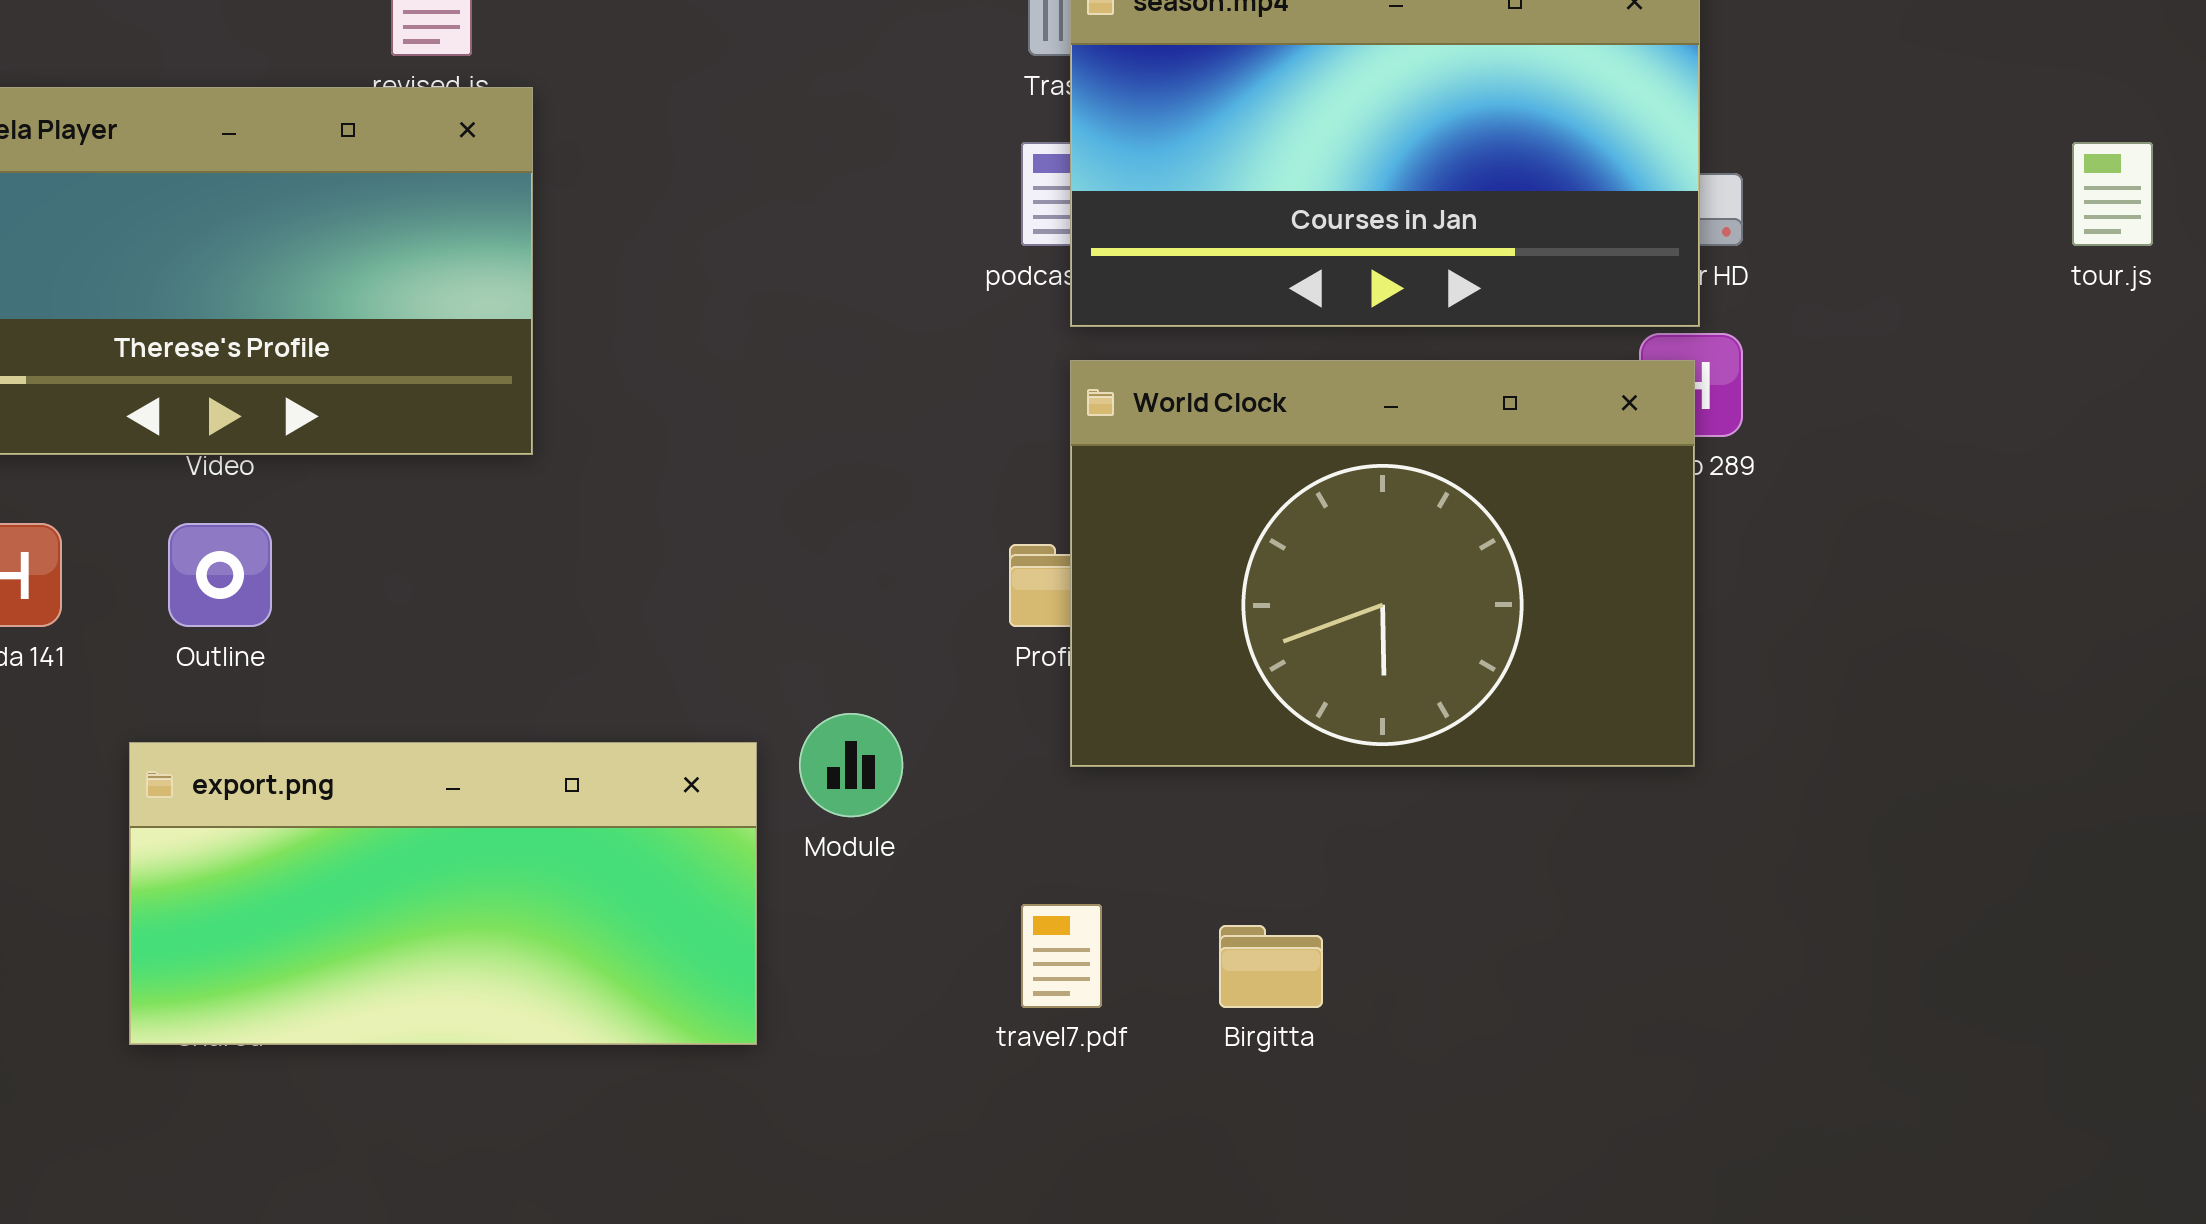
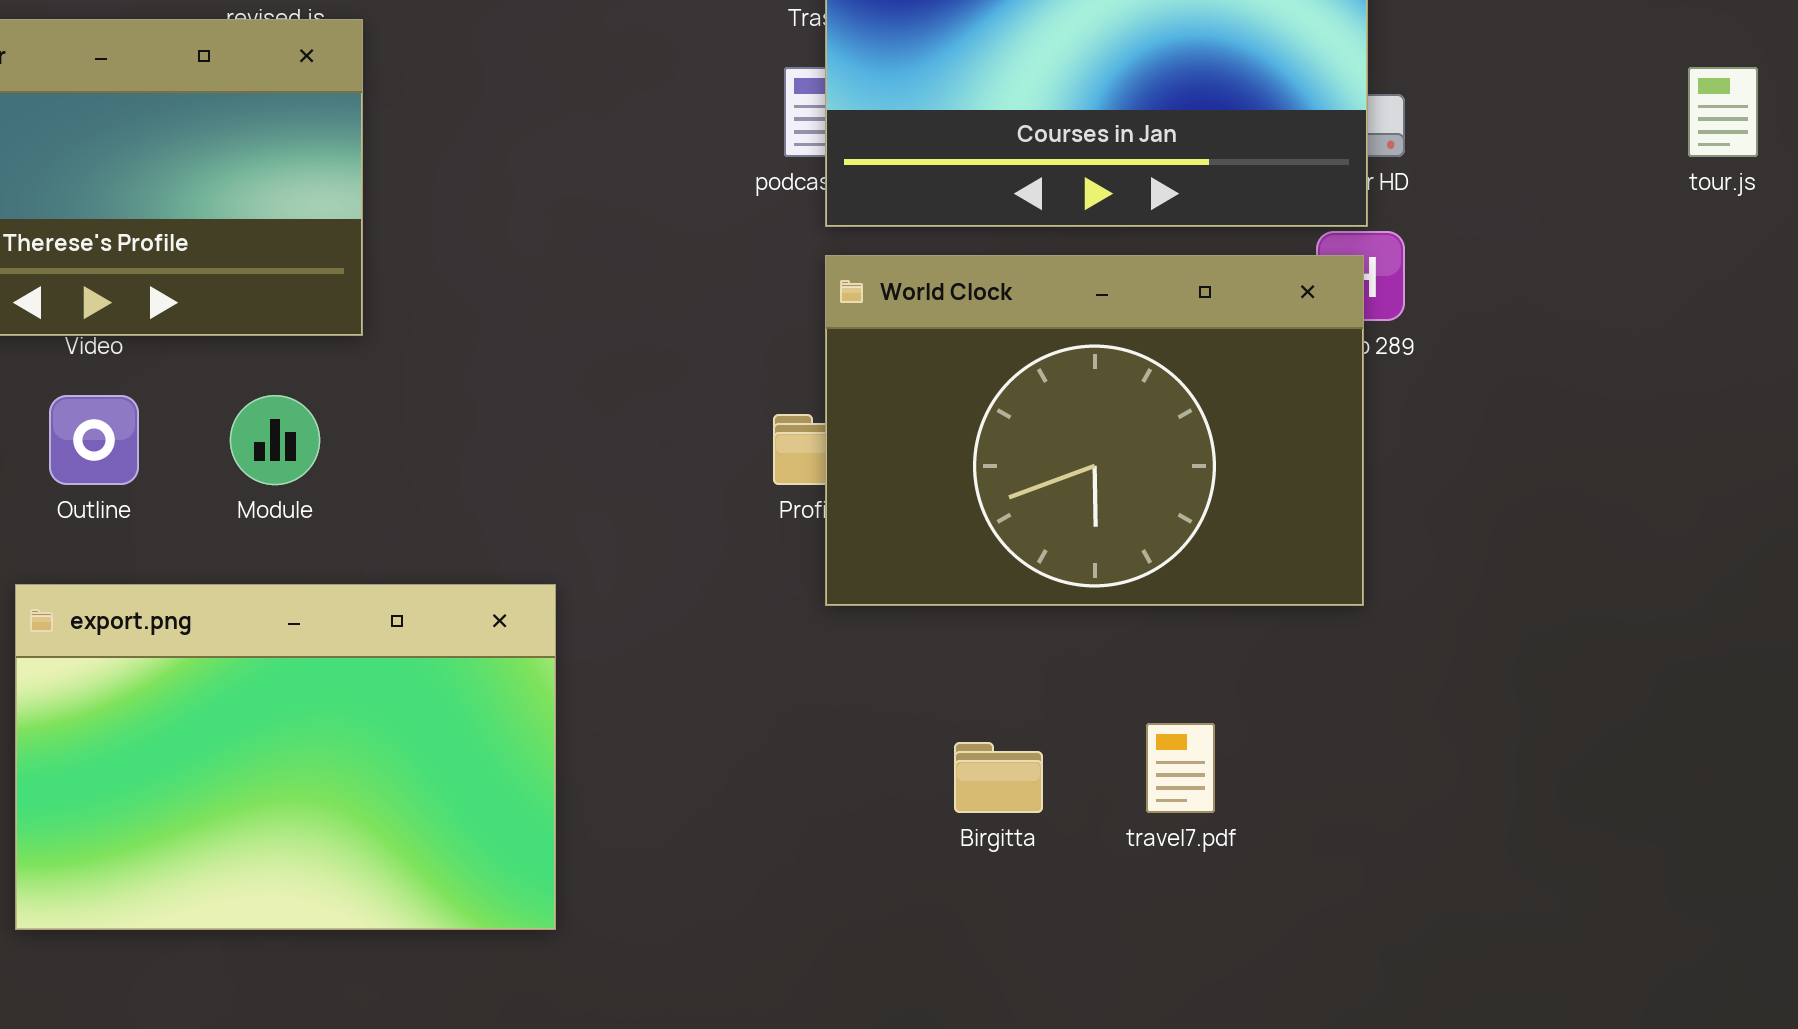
Module: [799,713,903,817] -> [230,395,320,485], moved
export.png: [129,742,757,1045] -> [15,584,556,930], resized
travel7.pdf: [1021,904,1102,1008] -> [1146,723,1215,813], moved

